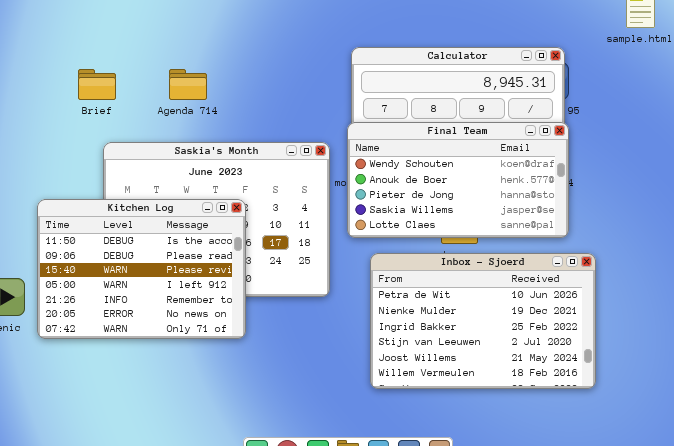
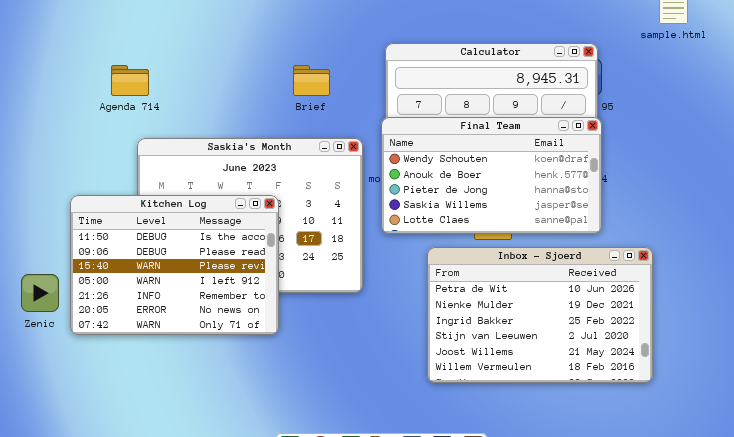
Brief: [78,69,116,100] -> [293,65,330,96], moved
Agenda 714: [169,69,207,100] -> [111,65,149,96], moved
Inbox - Sjoerd: [370,253,596,389] -> [427,247,653,383], moved

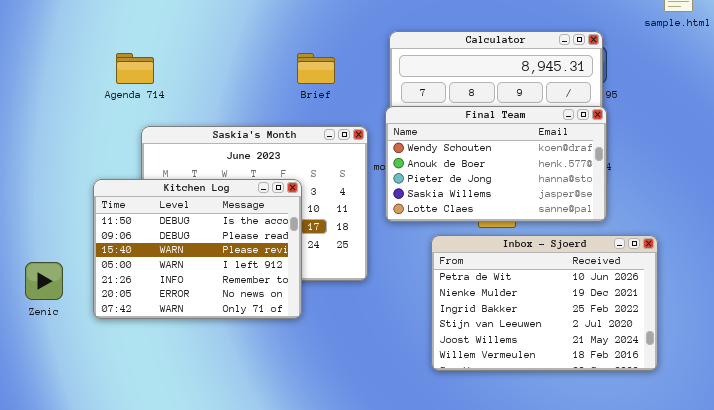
Kitchen Log: [70,195,279,335] -> [93,179,302,319], moved

